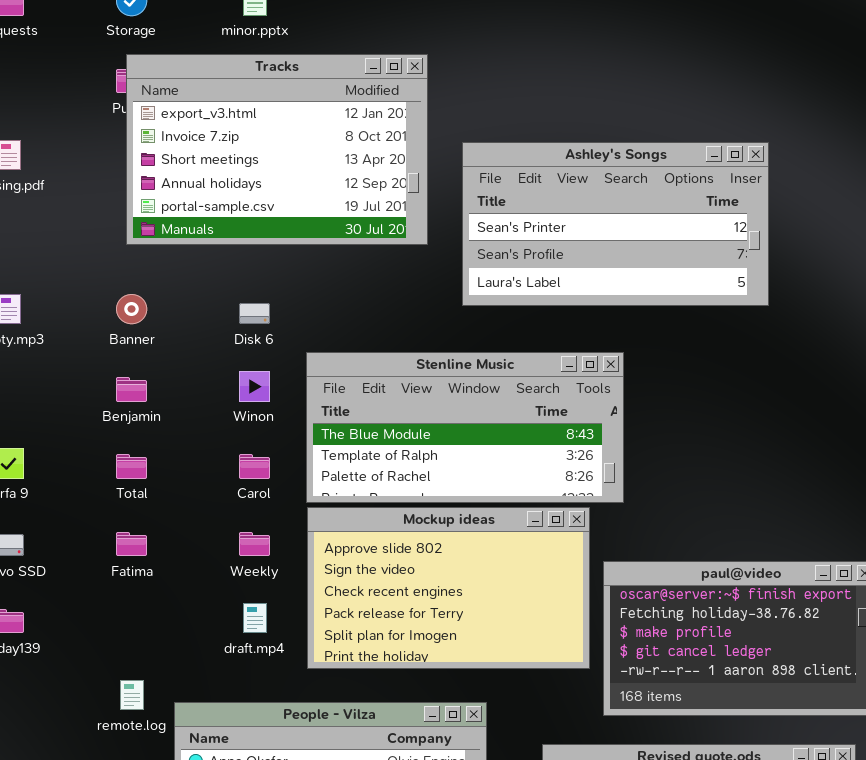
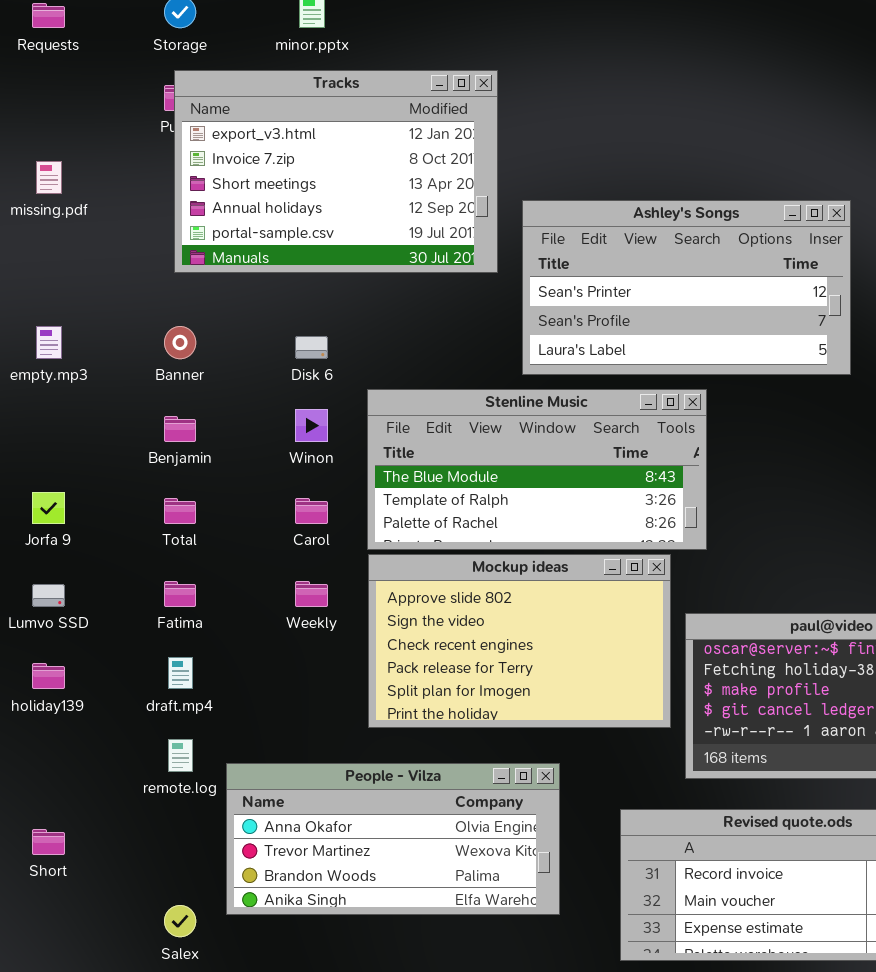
Ashley's Songs: [462,142,769,306] -> [522,200,851,375], moved
draft.mp4: [243,603,267,633] -> [168,657,193,689], moved

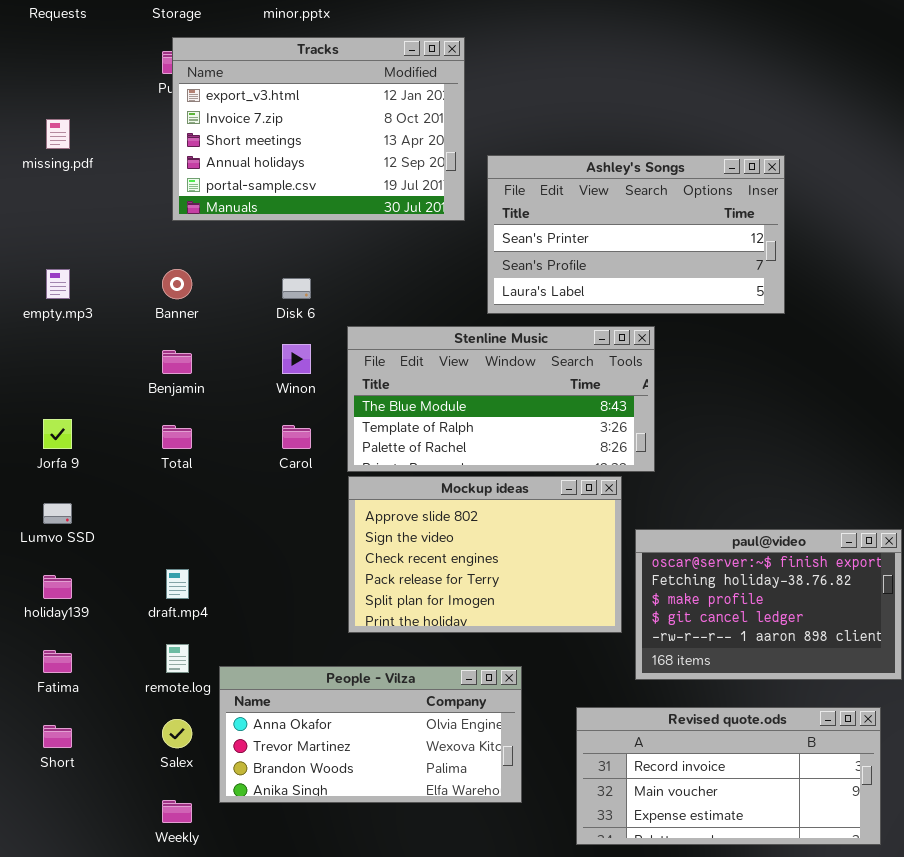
Fatima: [164,581,196,607] -> [43,650,72,673], moved
Weekly: [295,581,328,607] -> [162,800,192,823], moved
Salex: [164,905,196,937] -> [162,719,192,748], moved

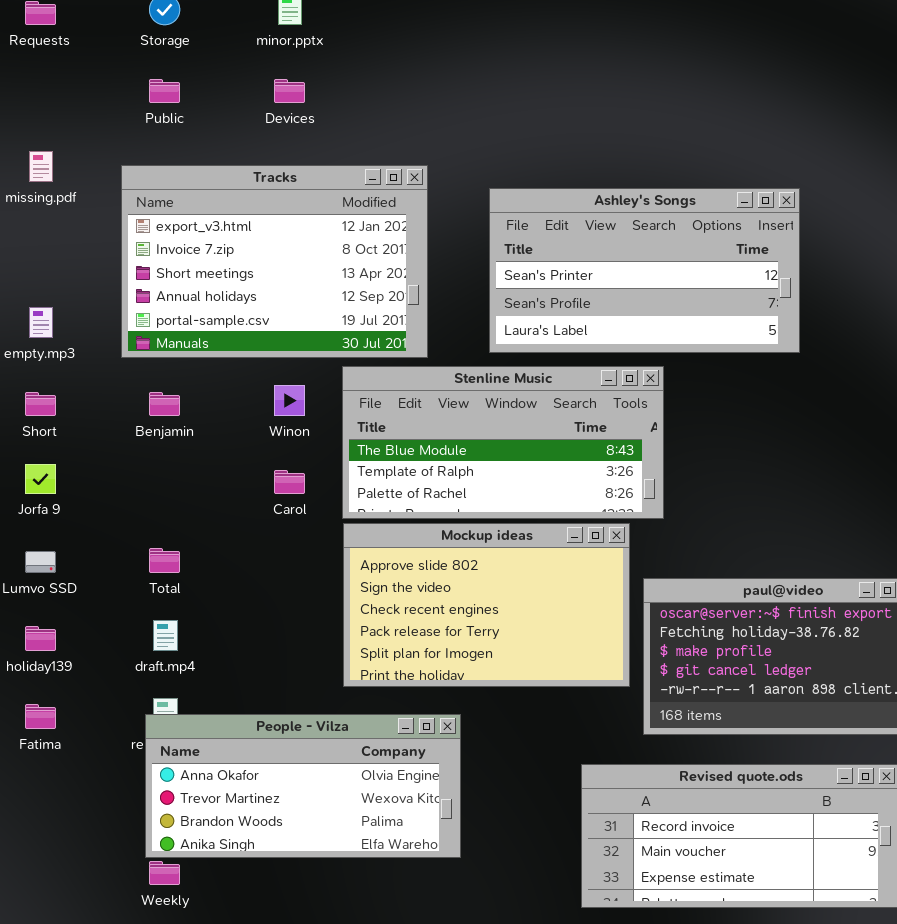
Tracks: [172,37,465,221] -> [121,165,428,358], moved
Total: [162,425,192,449] -> [149,548,180,573], moved
People - Vilza: [219,666,522,803] -> [145,714,461,858], moved
Short: [43,725,72,748] -> [25,392,56,416], moved

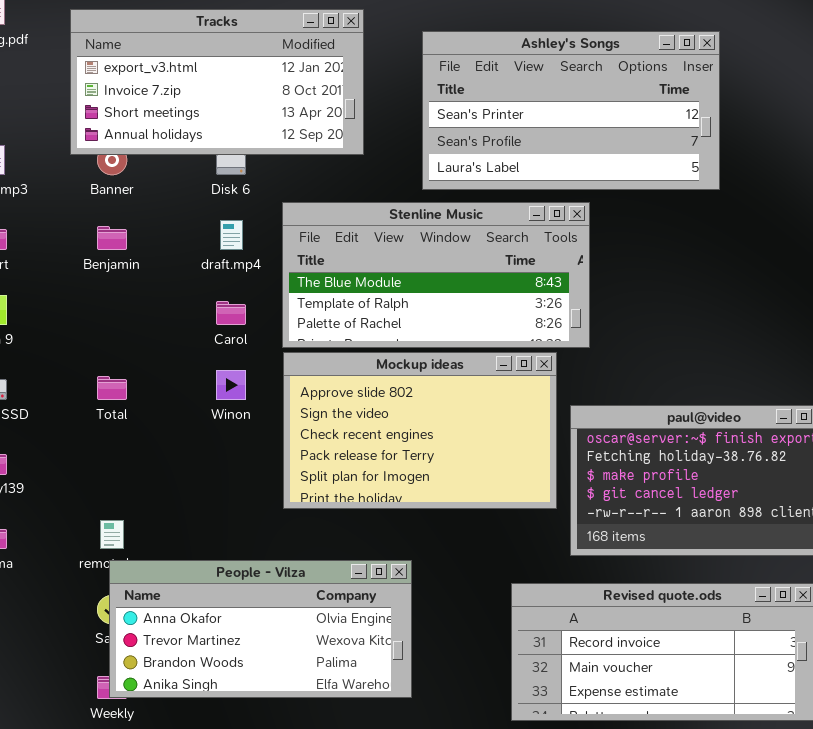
Tracks: [121,165,428,358] -> [70,9,364,155], resized
Winon: [274,385,305,416] -> [216,370,246,400], moved
draft.mp4: [153,620,178,651] -> [220,220,243,250], moved
People - Vilza: [145,714,461,858] -> [109,560,412,698], moved

